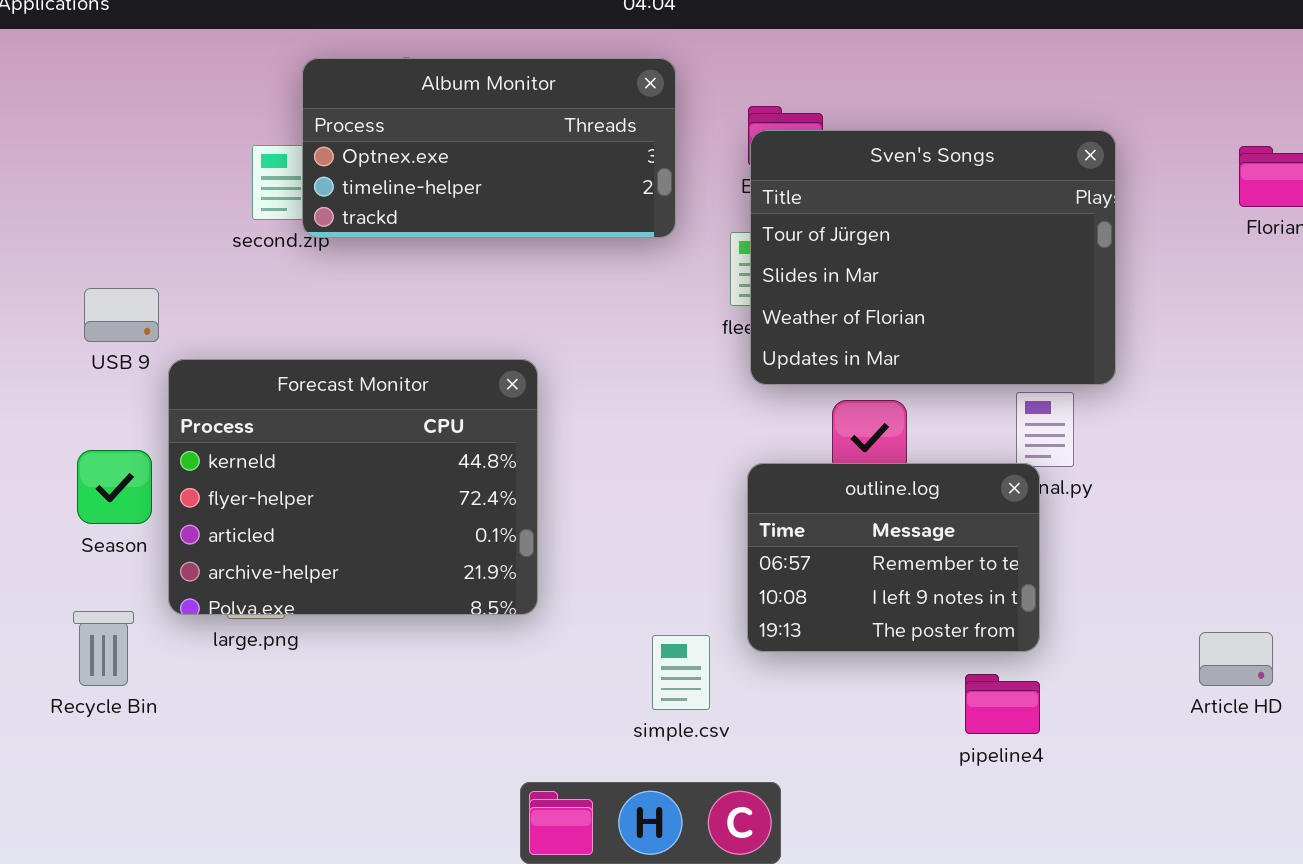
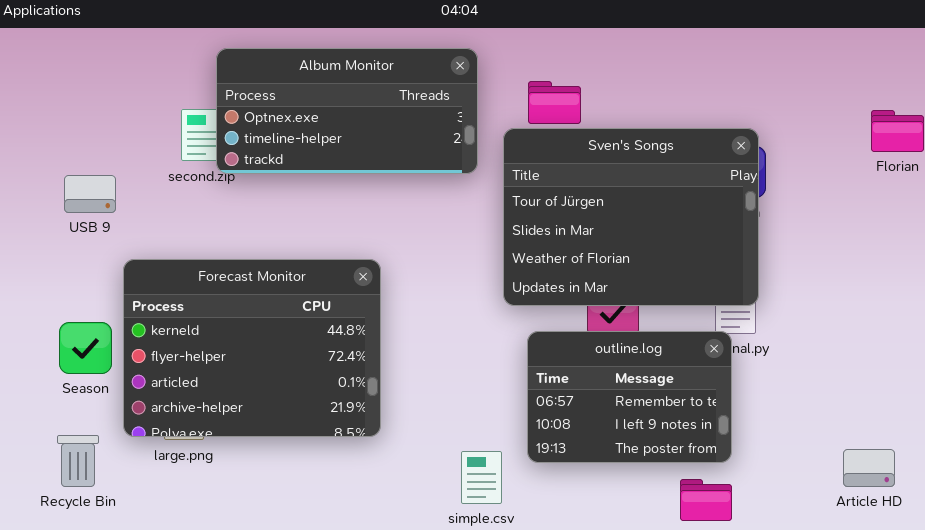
Sven's Songs: [750,130,1116,385] -> [503,128,759,306], moved
USB 9: [84,288,159,342] -> [64,175,116,213], moved

